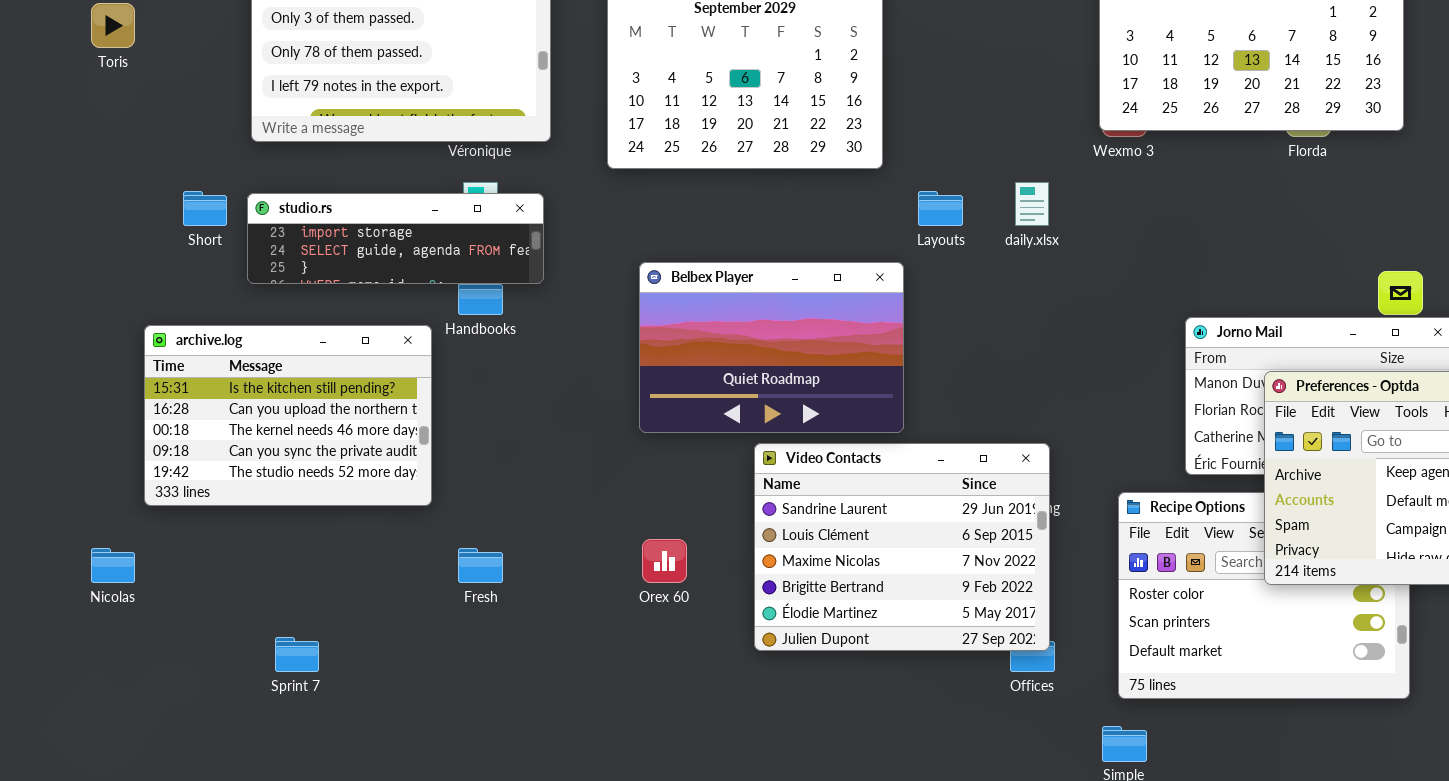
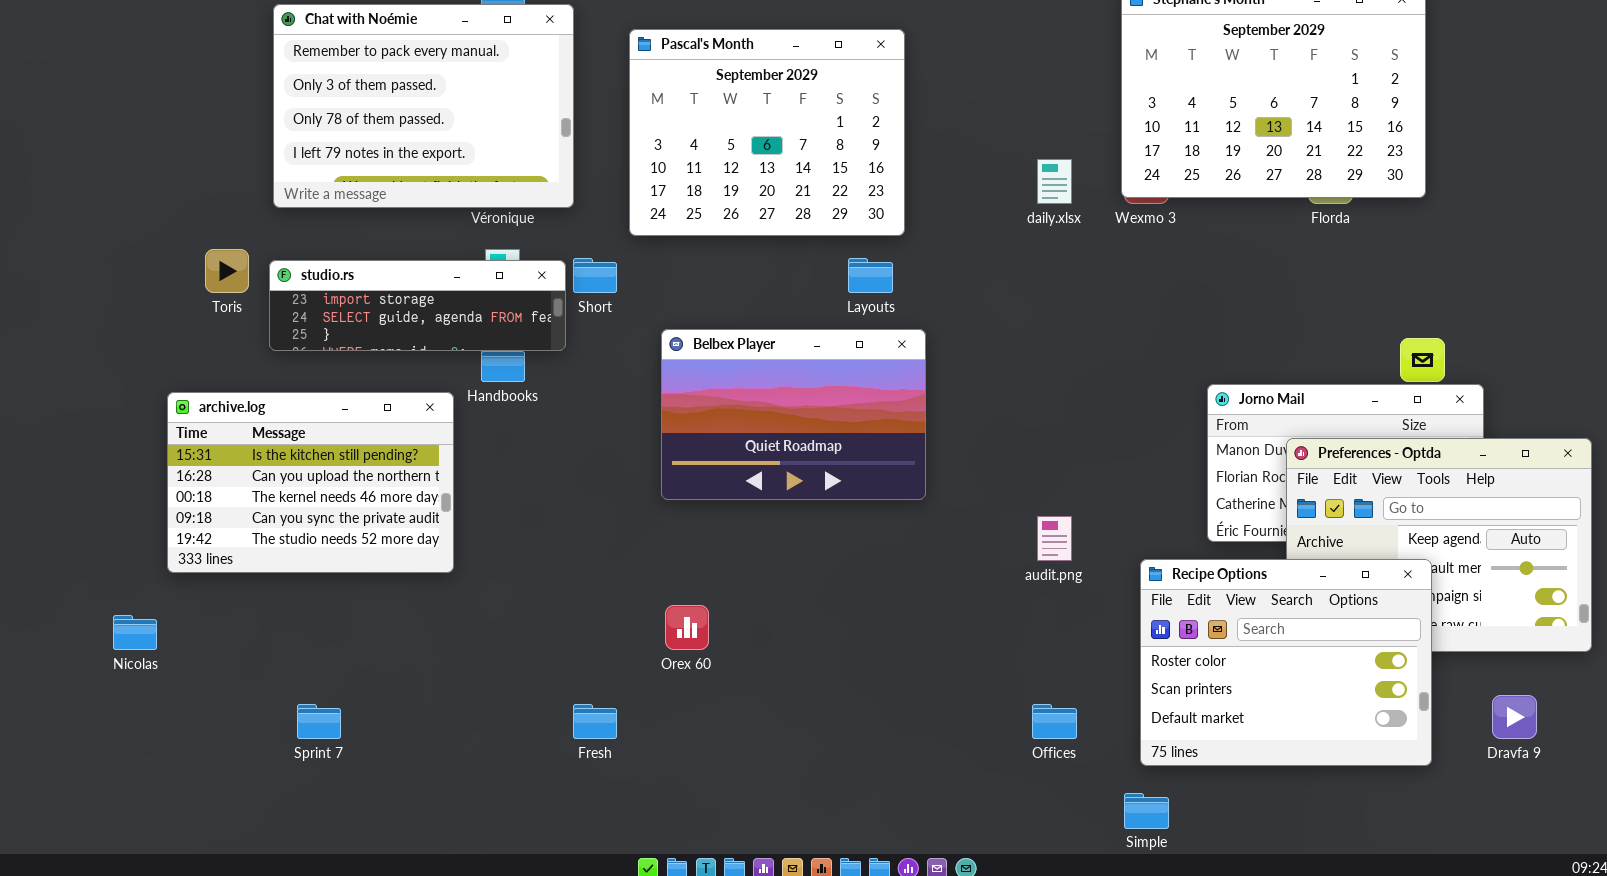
Toris: [91,3,135,48] -> [205,249,249,293], moved
daily.xlsx: [1015,182,1049,226] -> [1037,159,1072,204], moved
Short: [183,191,227,226] -> [573,258,617,293], moved
Layouts: [918,191,963,226] -> [848,258,893,293], moved
Video Contacts: [754,443,1050,651] -> none, closed
Recipe Options: [1118,492,1410,699] -> [1140,559,1432,766], raised
Fresh: [458,548,503,583] -> [573,704,617,739], moved

